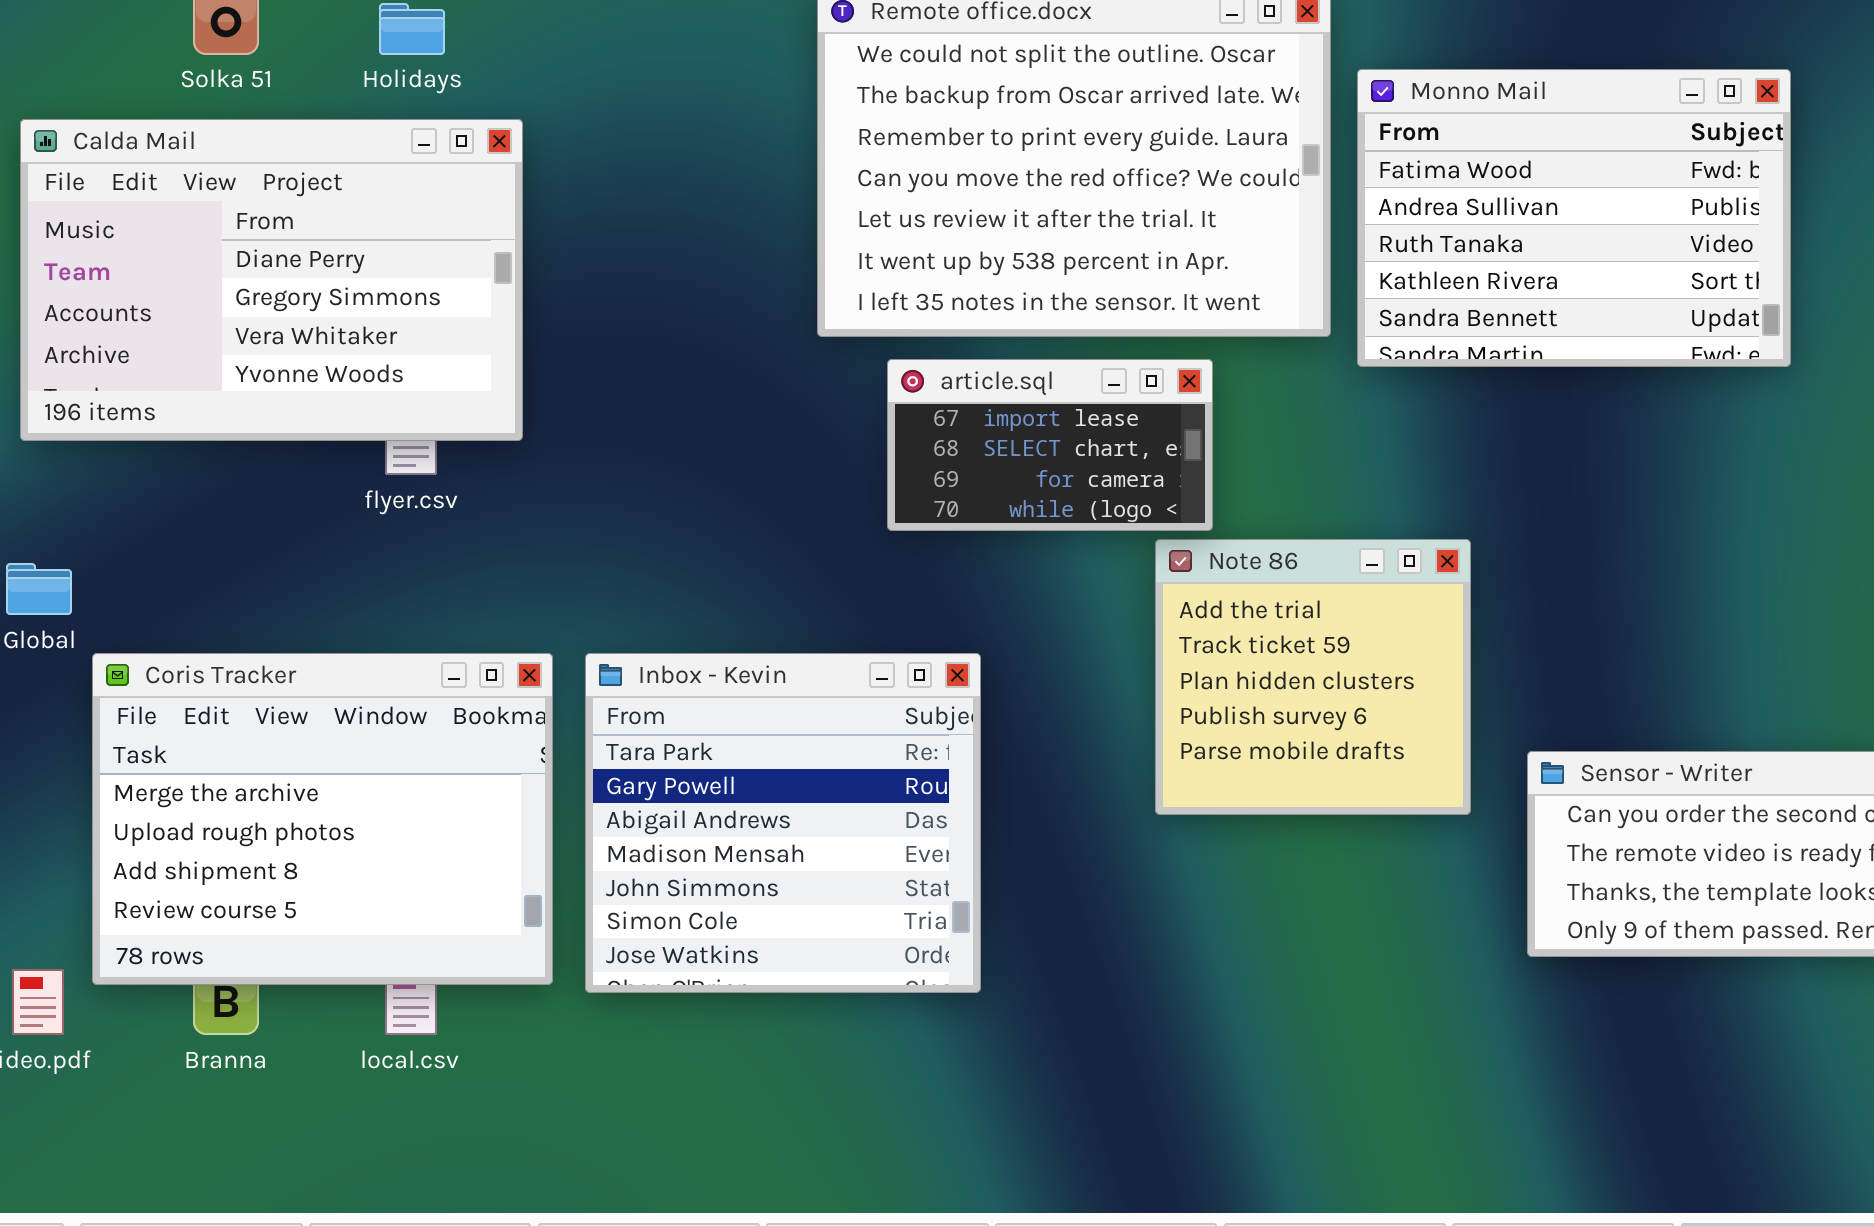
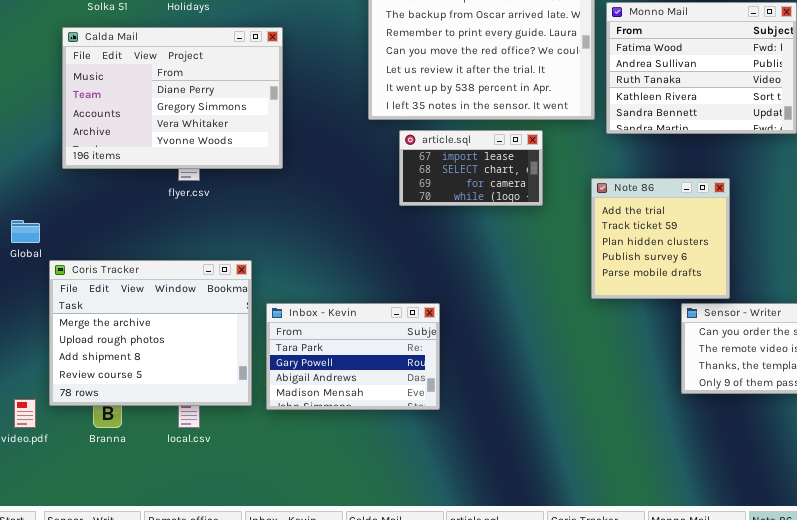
Calda Mail: [20,119,523,441] -> [62,27,283,169], moved
Note 86: [1155,539,1471,815] -> [591,178,730,299], moved
Inbox - Kevin: [585,653,981,993] -> [266,303,440,410], resized

